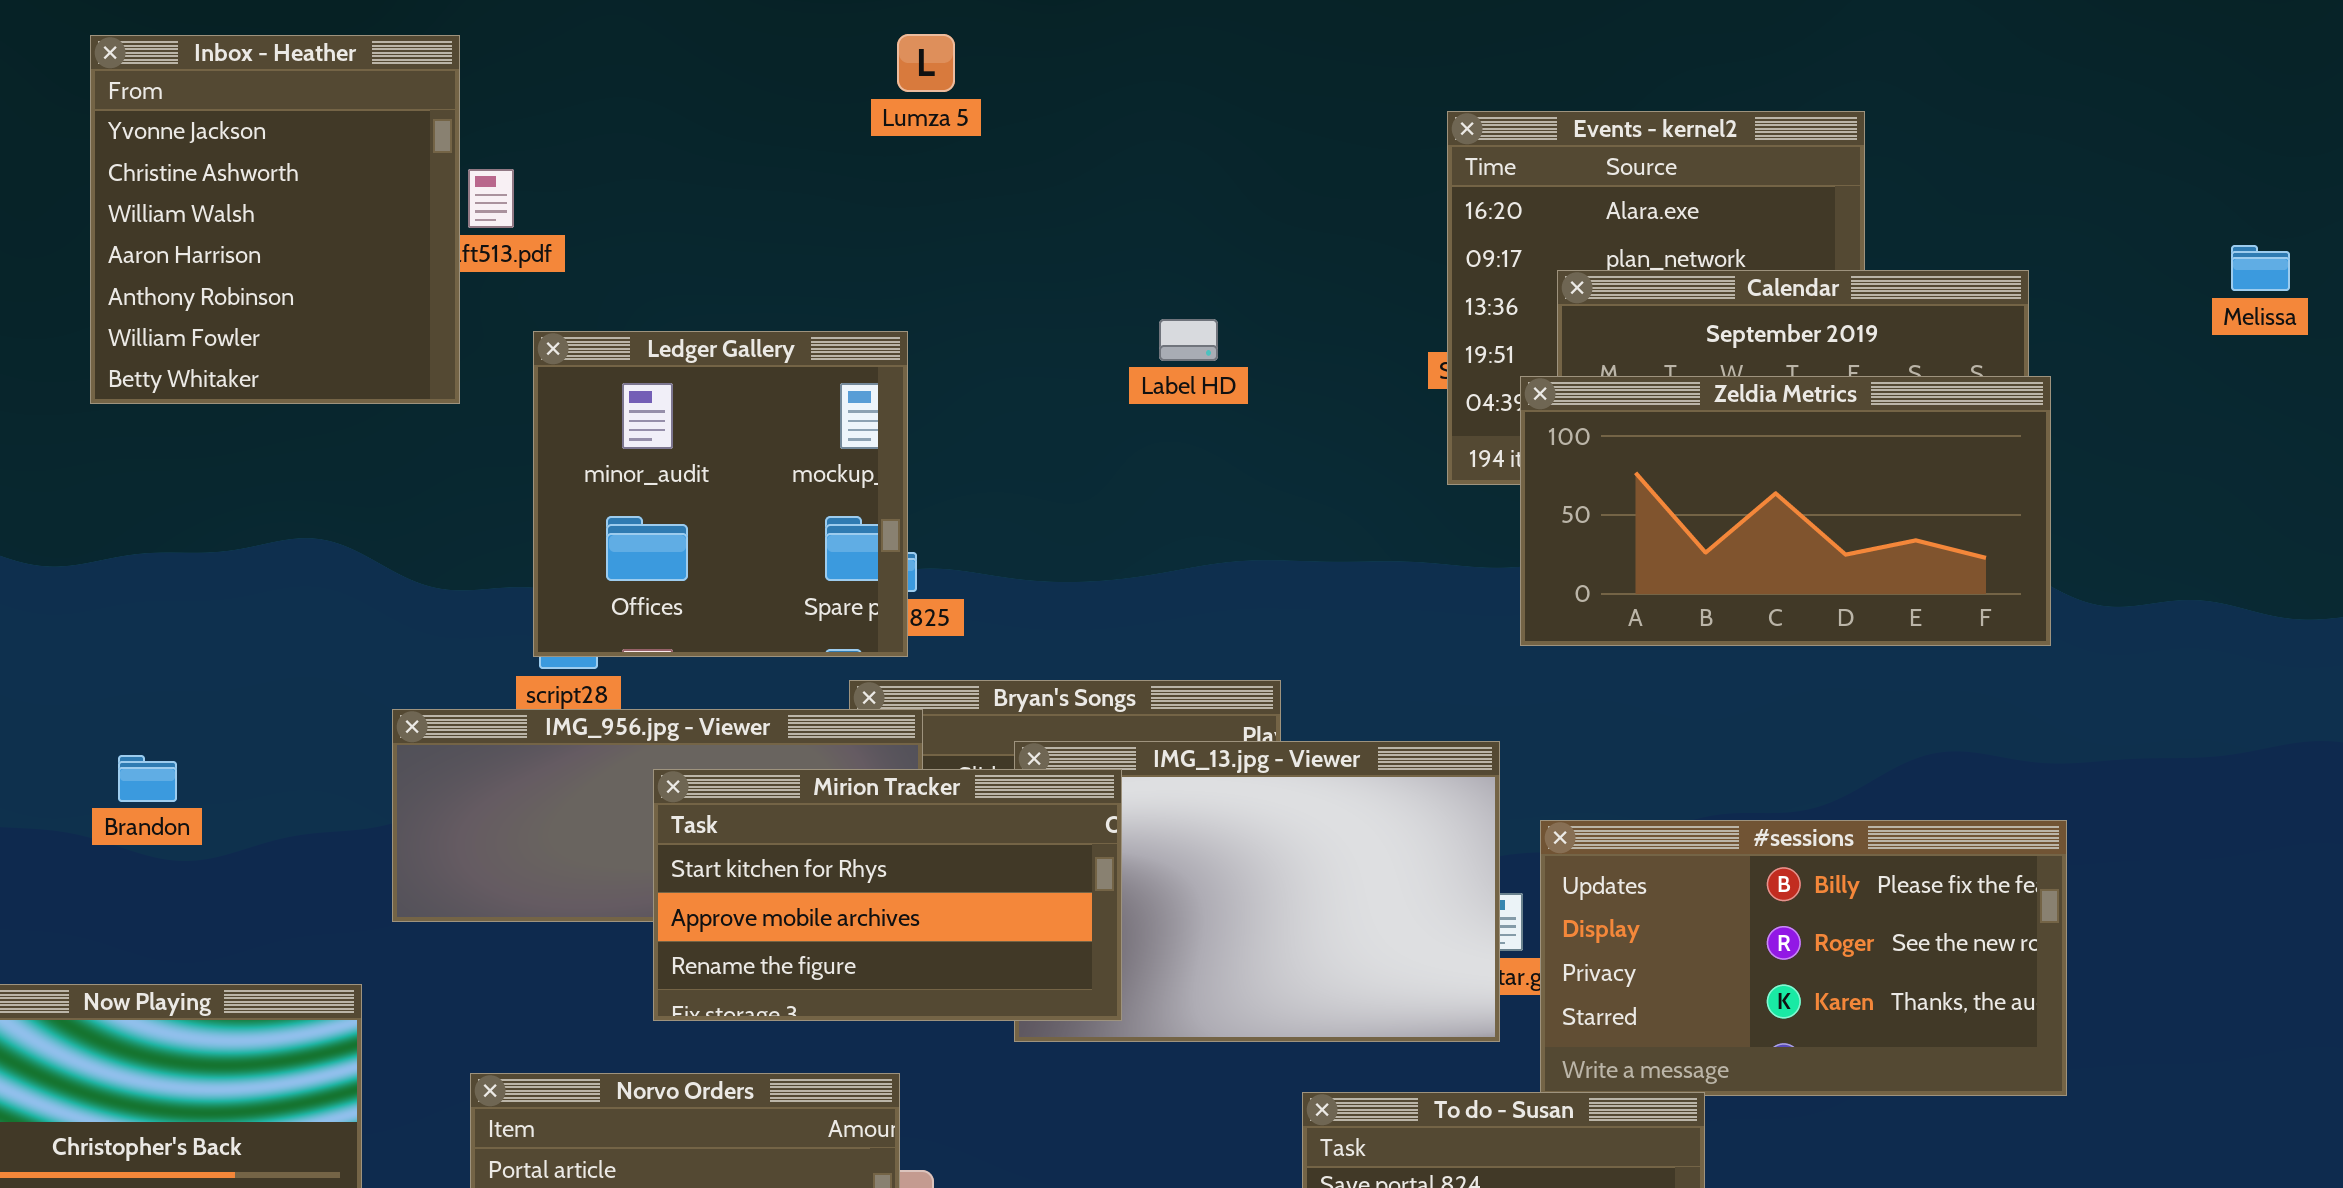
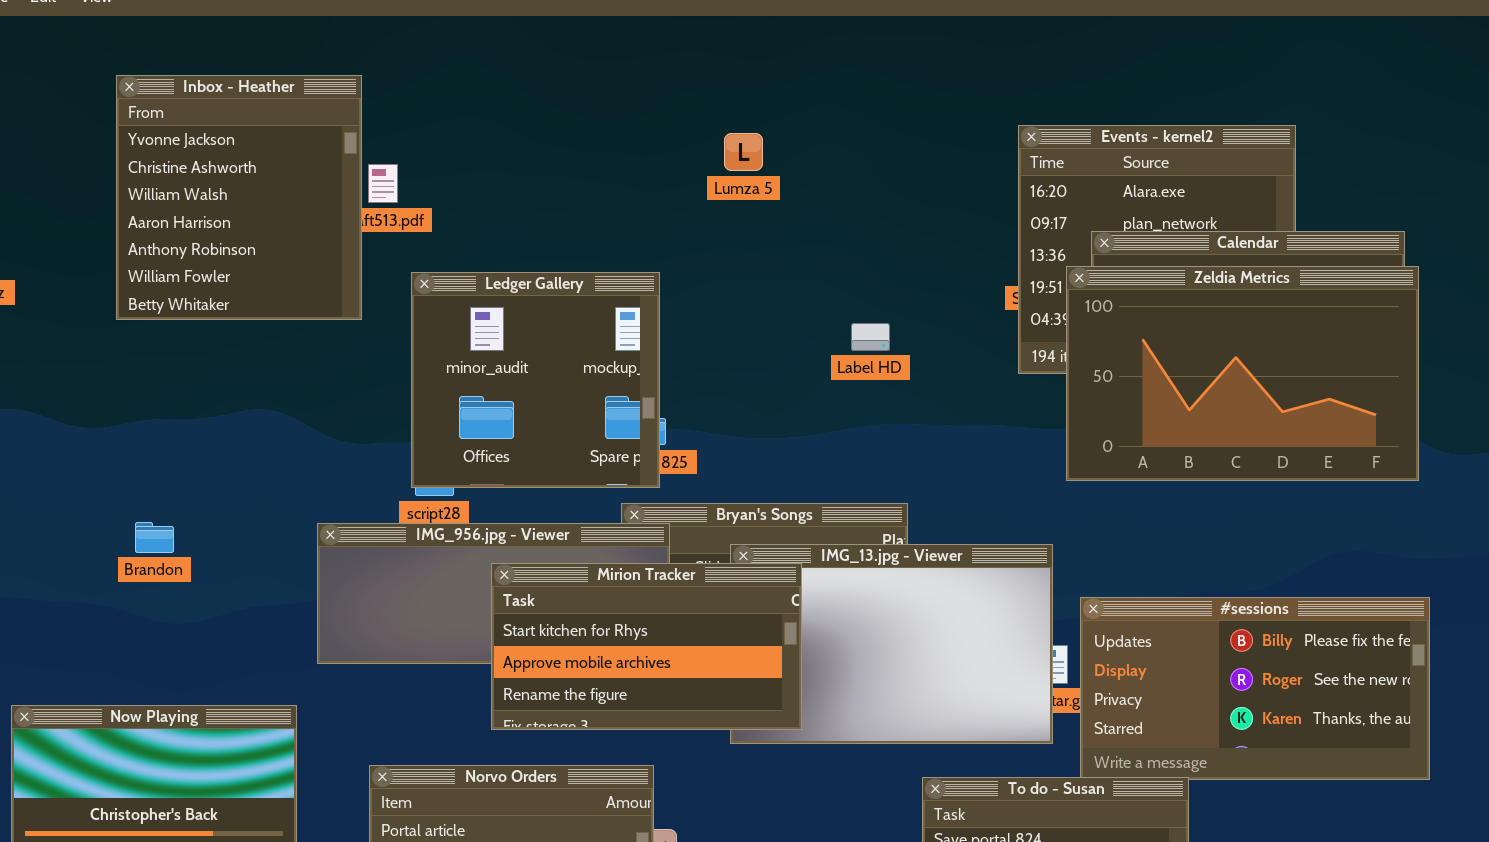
Lumza 5: [897,34,955,92] -> [724,133,763,171], moved
Label HD: [1159,319,1218,361] -> [851,323,890,351], moved
Zeldia Metrics: [1520,376,2051,646] -> [1066,266,1419,481], resized
Brandon: [118,755,177,802] -> [135,522,174,553], moved

